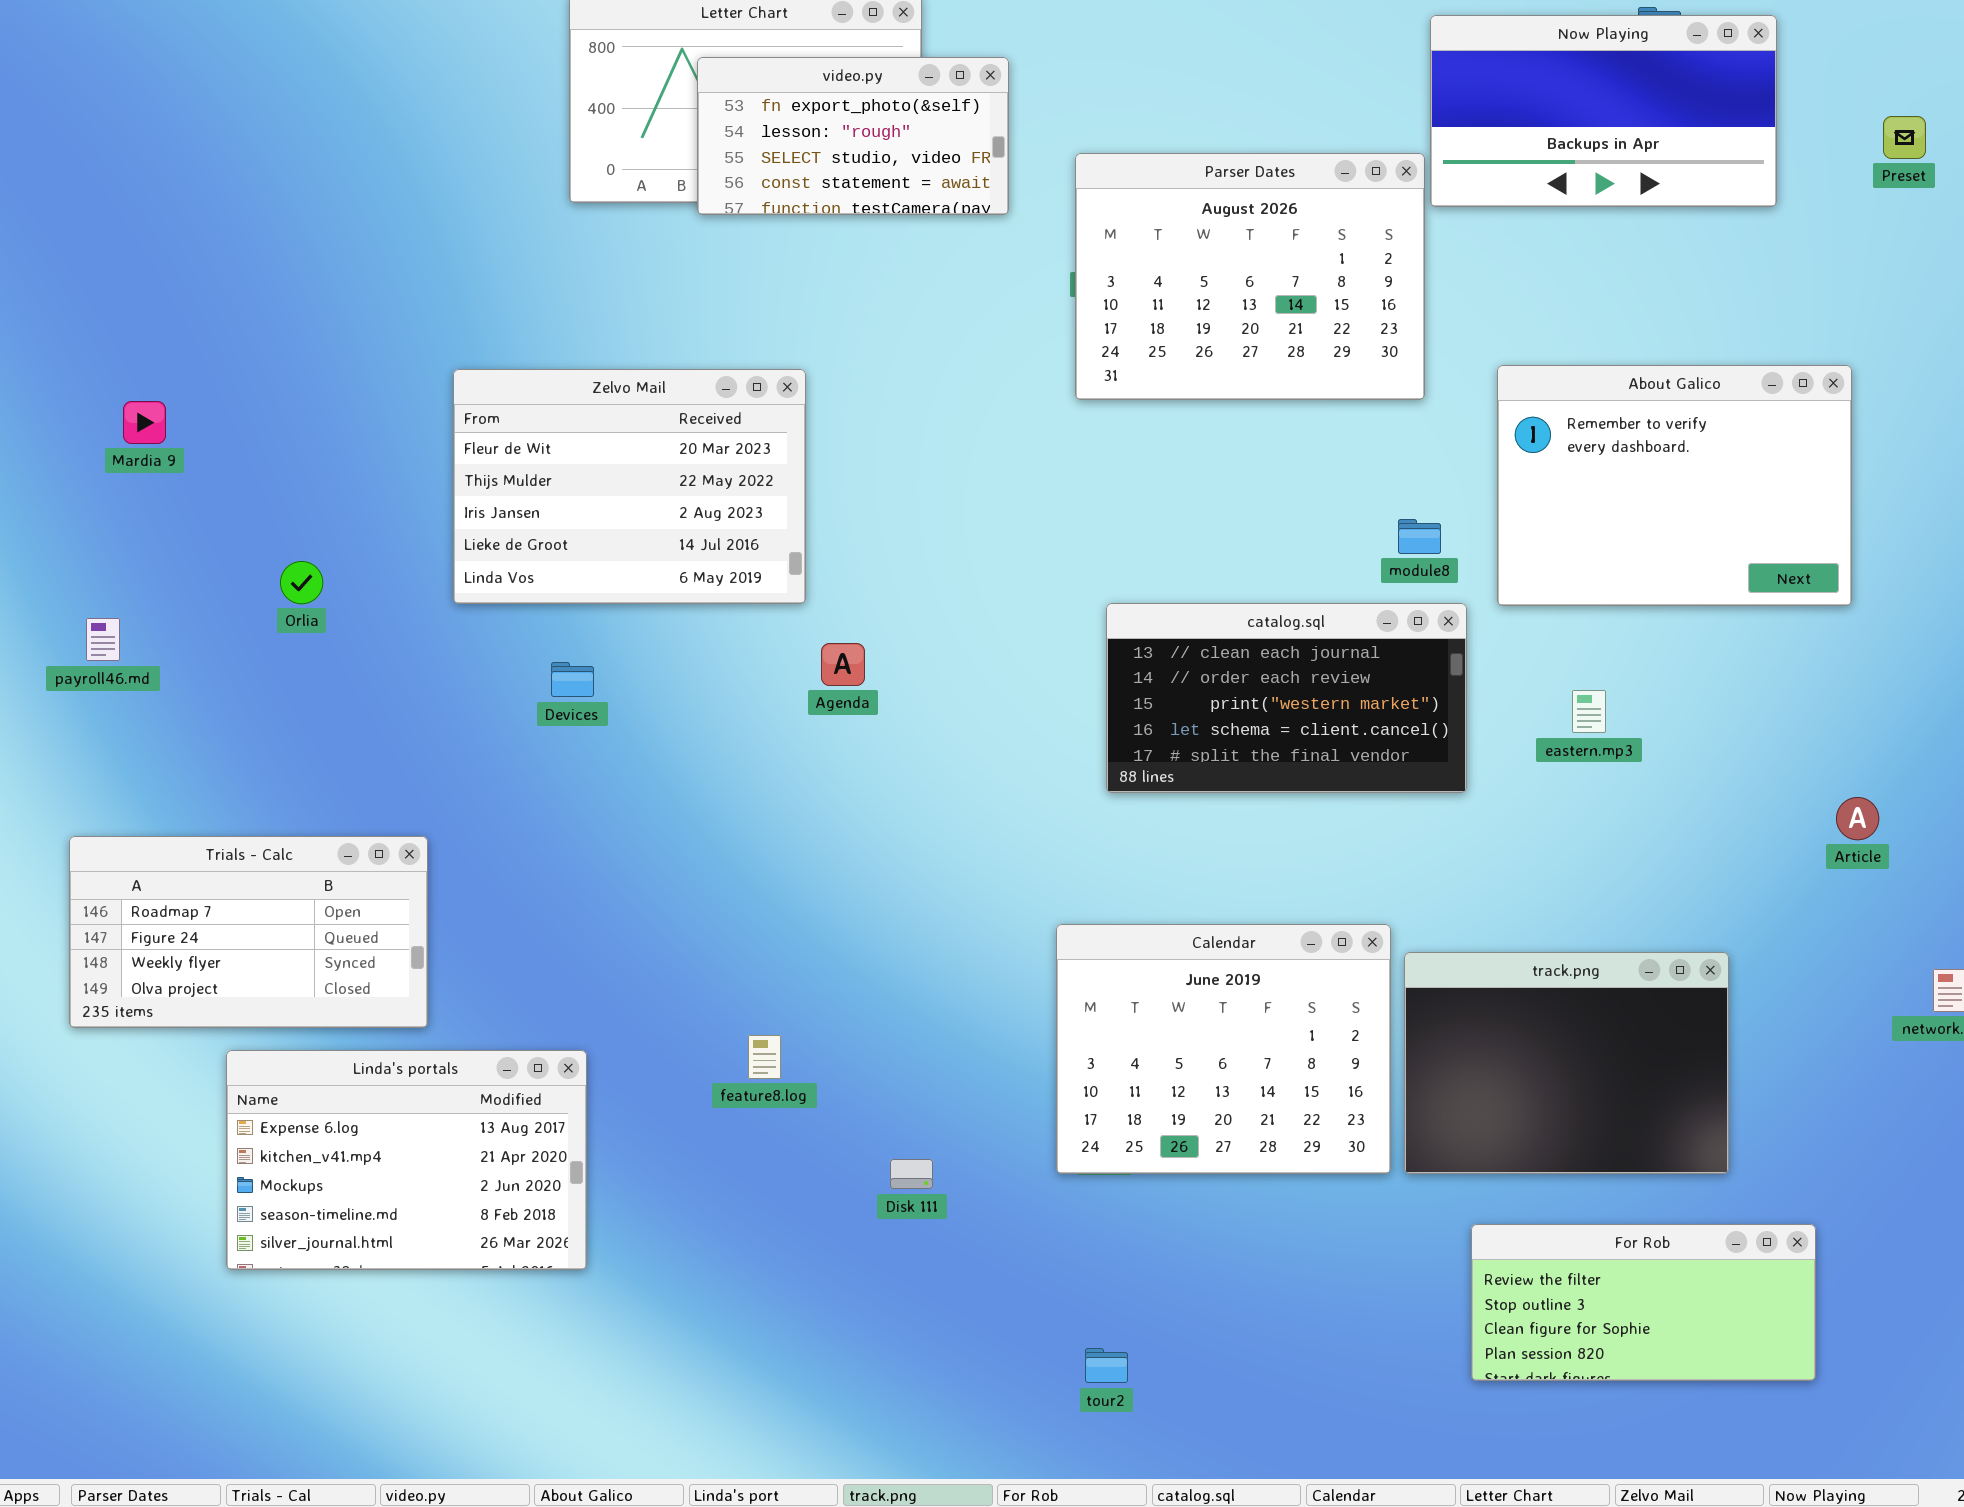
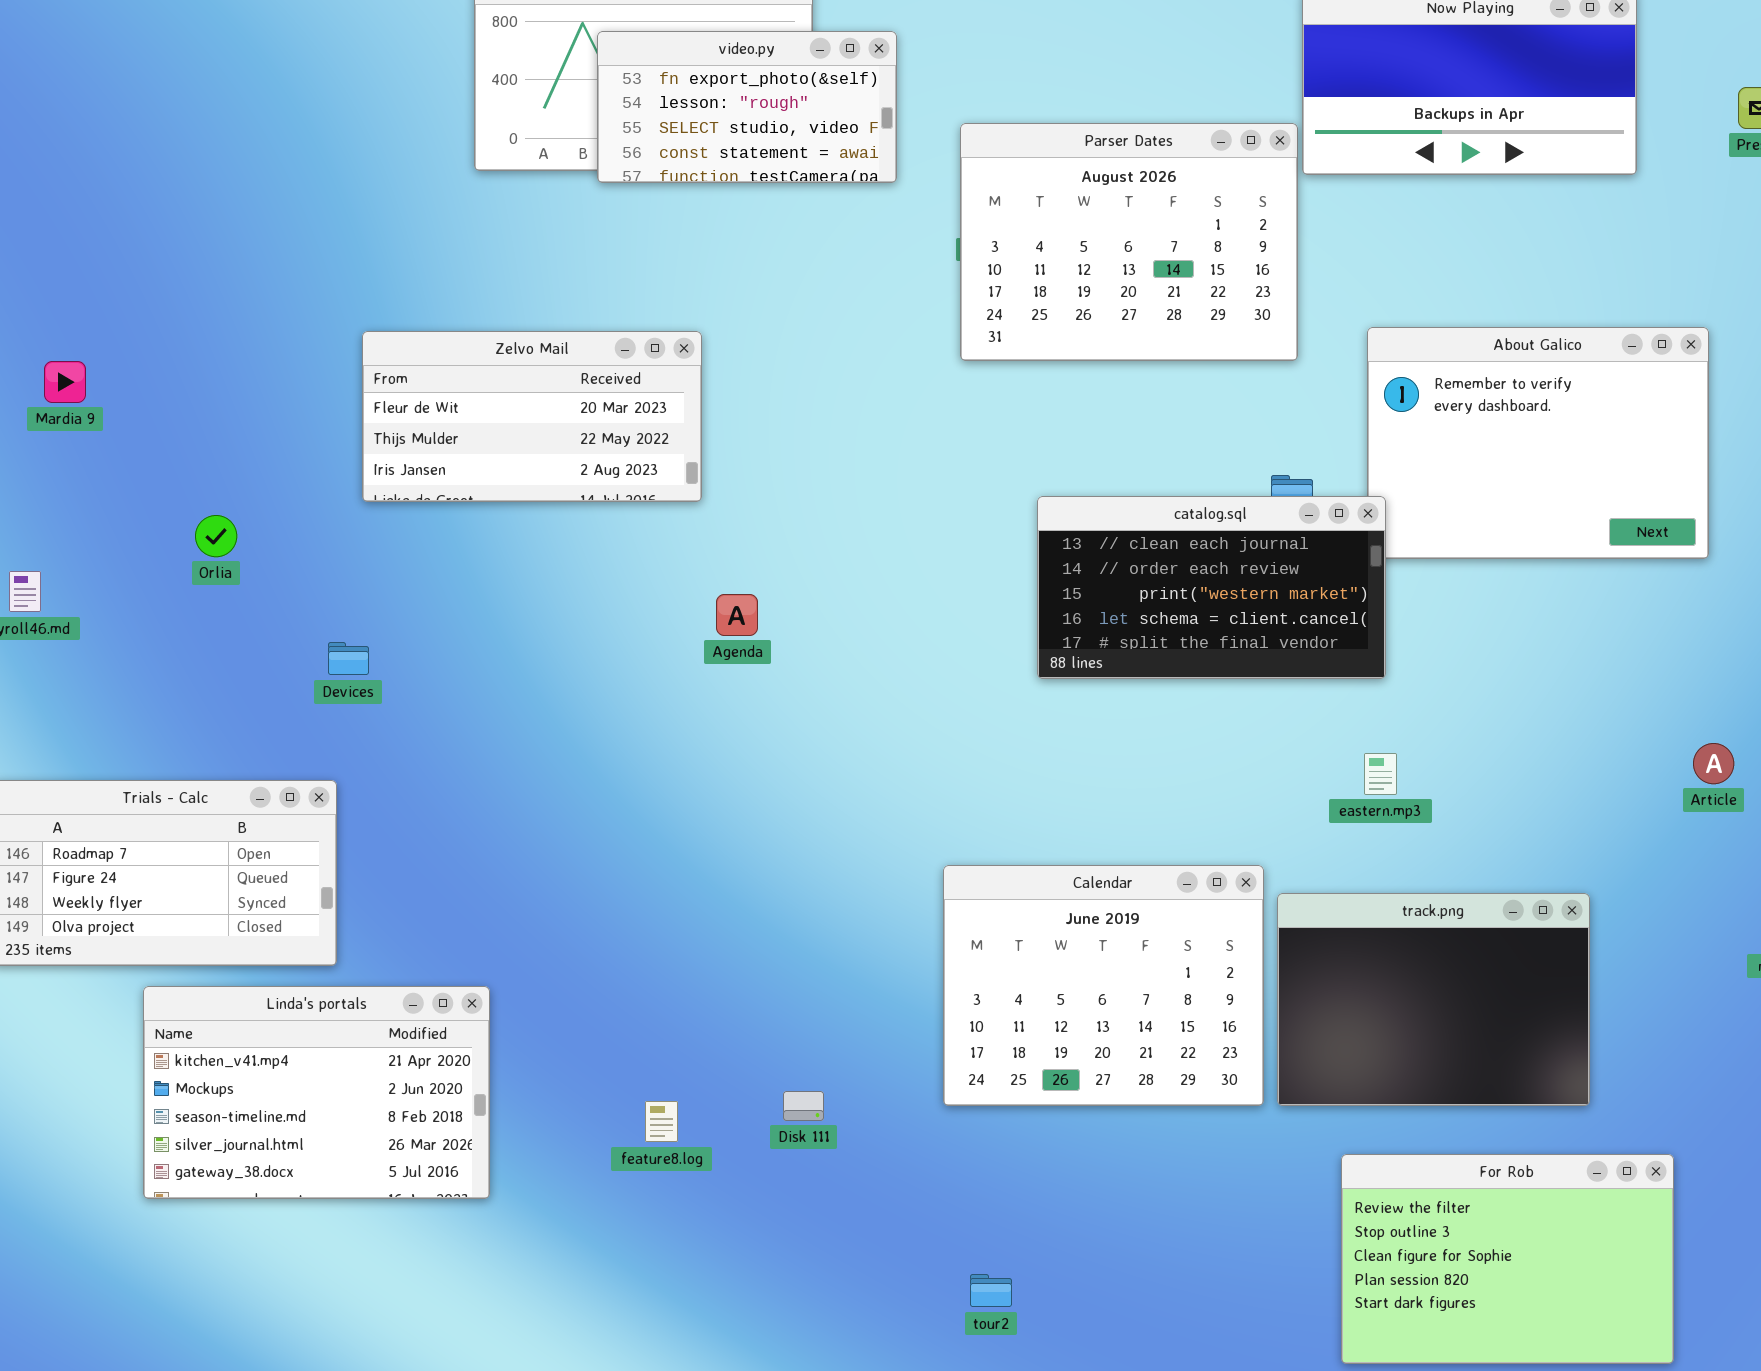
Zelvo Mail: [453,369,806,604] -> [362,331,702,502], resized
catalog.sql: [1106,603,1467,793] -> [1037,496,1386,679], moved
Devices: [551,662,594,697] -> [328,642,369,675], moved
eastern.mp3: [1572,690,1606,733] -> [1364,753,1397,795], moved
feature8.log: [748,1035,781,1079] -> [645,1101,678,1142], moved
Linda's portals: [226,1050,587,1270] -> [143,986,490,1199], scrolled down 1 row
For Rob: [1471,1224,1816,1381] -> [1341,1154,1674,1364], resized

